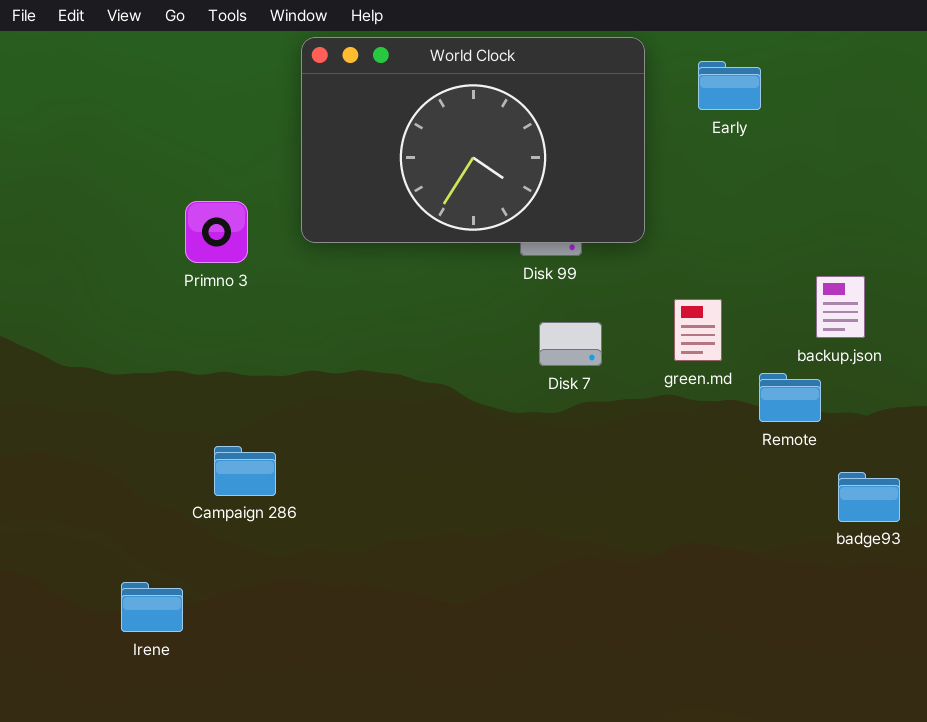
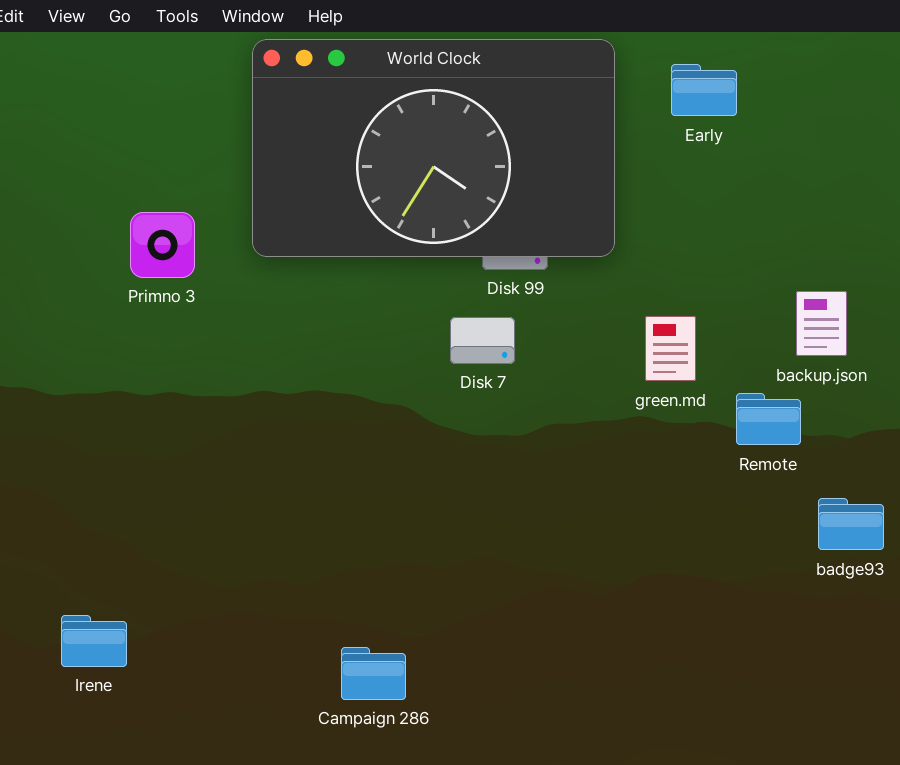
Disk 7: [539,322,602,366] -> [450,317,515,364], moved
Campaign 286: [214,446,276,496] -> [341,647,406,700], moved

